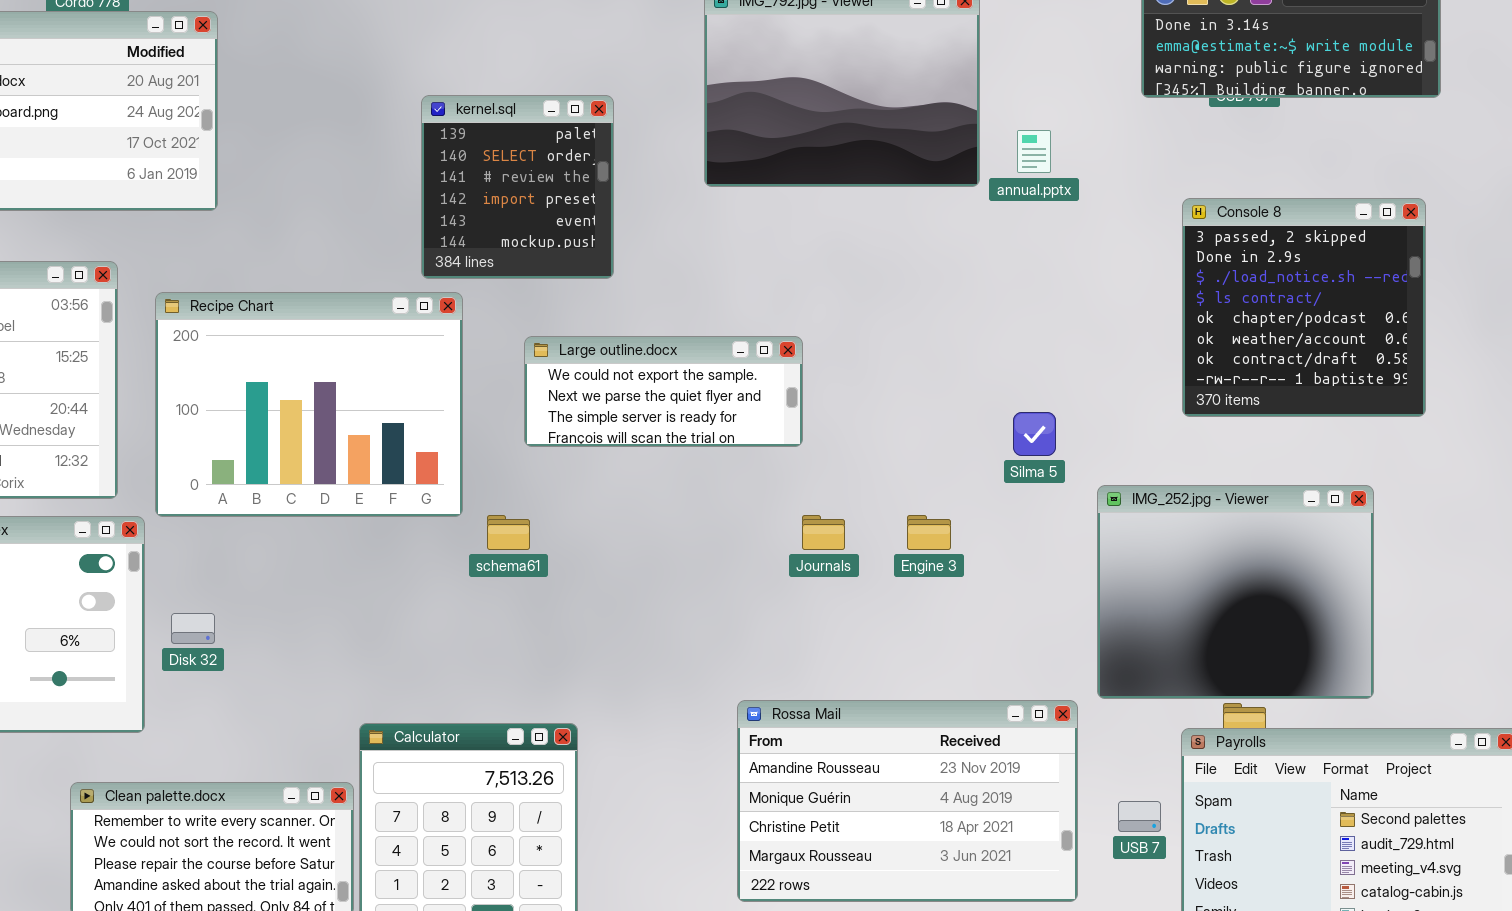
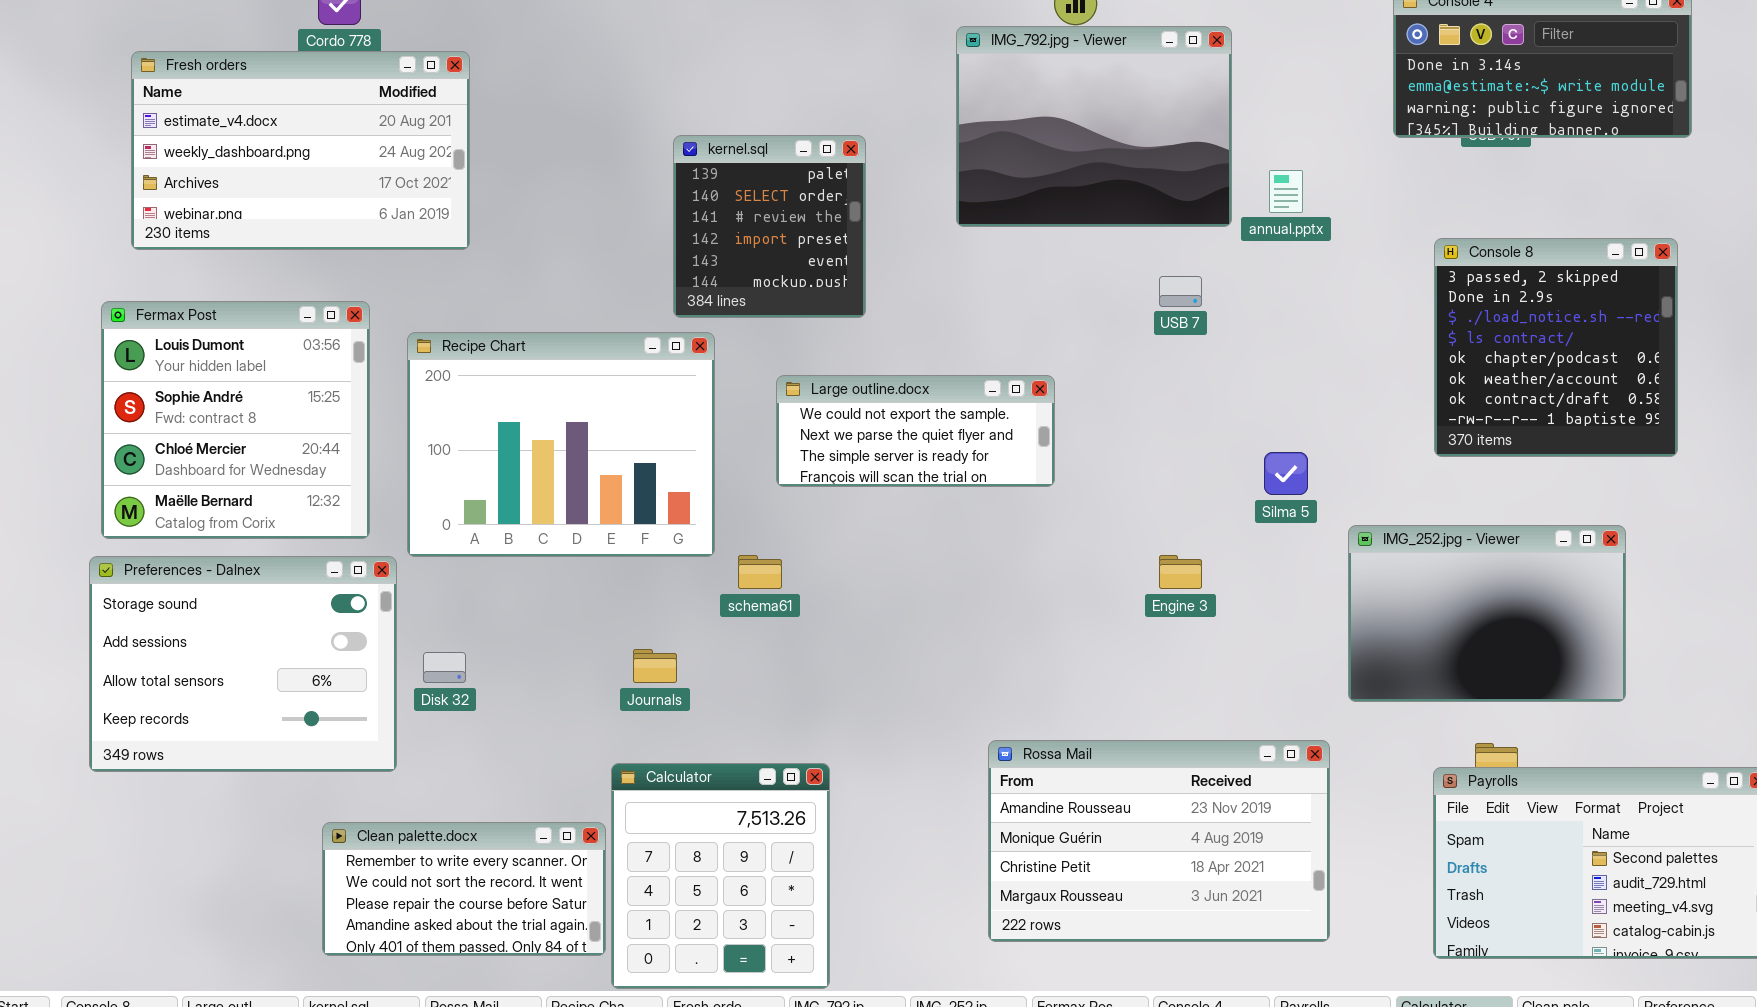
IMG_252.jpg - Viewer: [1097,485,1374,699] -> [1348,525,1626,702], resized
Journals: [802,515,845,550] -> [633,649,677,683], moved
USB 7: [1118,801,1161,832] -> [1159,276,1202,307], moved

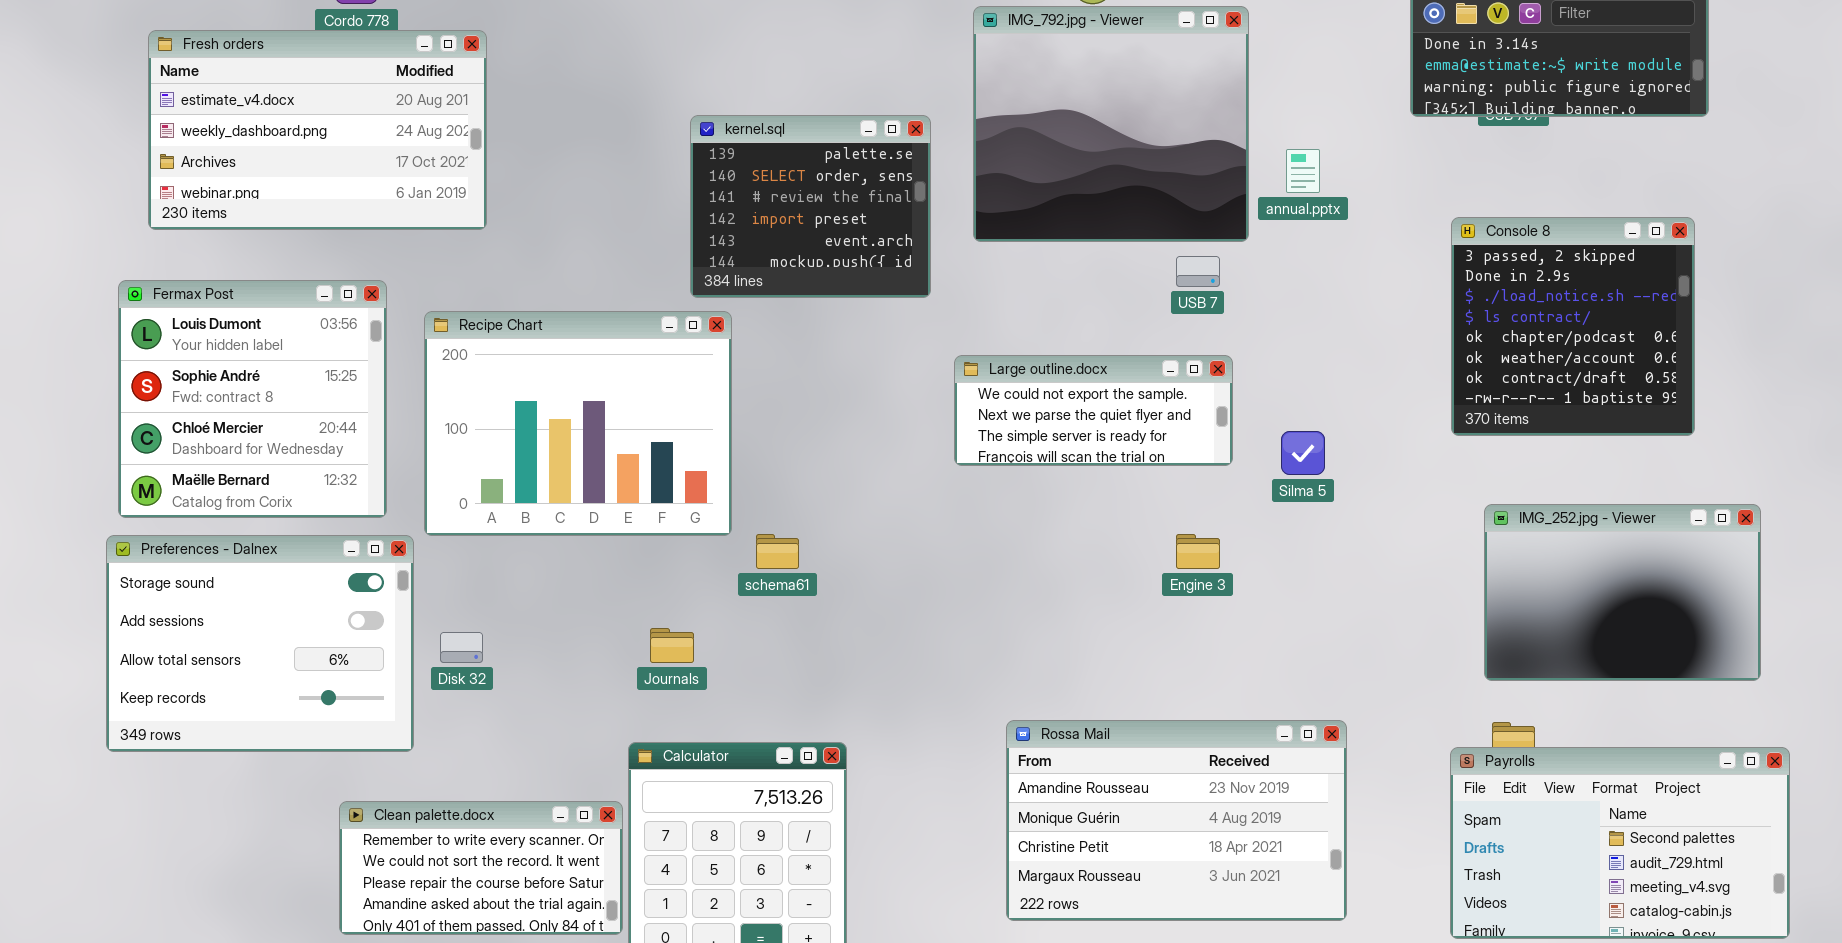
IMG_792.jpg - Viewer: [956,26,1232,227] -> [973,6,1249,242], resized
kernel.sql: [673,135,866,318] -> [690,115,931,298], resized
Large outline.docx: [776,375,1055,487] -> [954,355,1233,466], moved
IMG_252.jpg - Viewer: [1348,525,1626,702] -> [1484,504,1761,681], moved

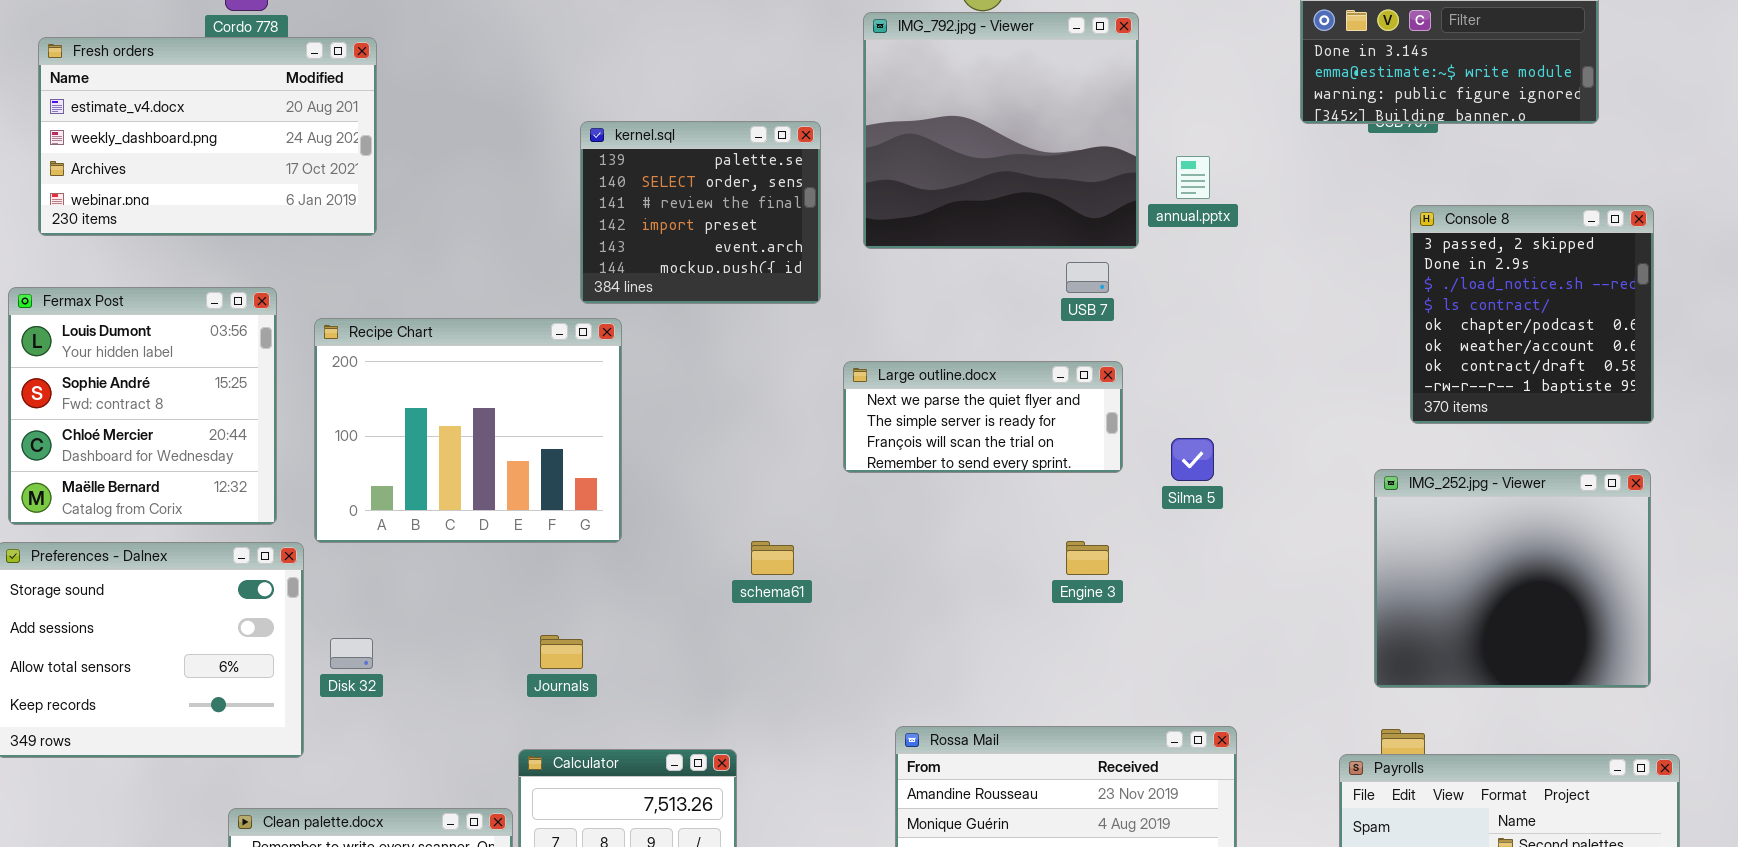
Console 8: [1451,217,1695,436] -> [1410,205,1654,424], moved
Large outline.docx: [954,355,1233,466] -> [843,361,1123,473], scrolled down 1 row
IMG_252.jpg - Viewer: [1484,504,1761,681] -> [1374,469,1651,688], resized
schema61: [756,534,799,569] -> [751,541,794,575], moved

